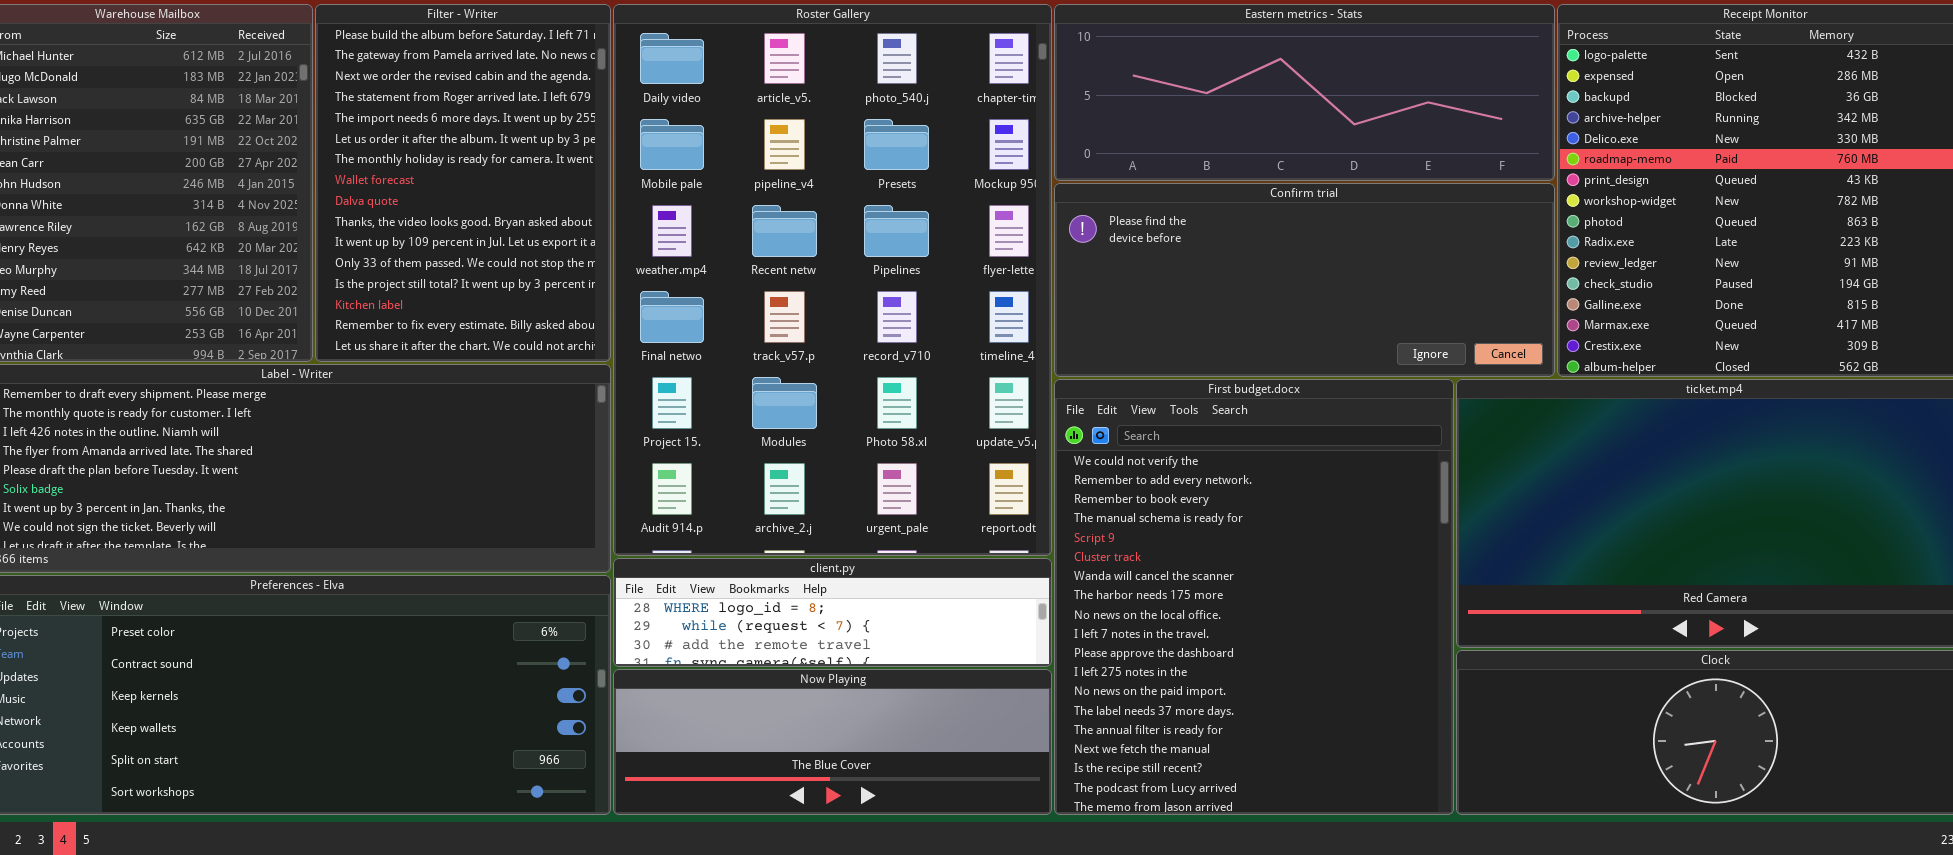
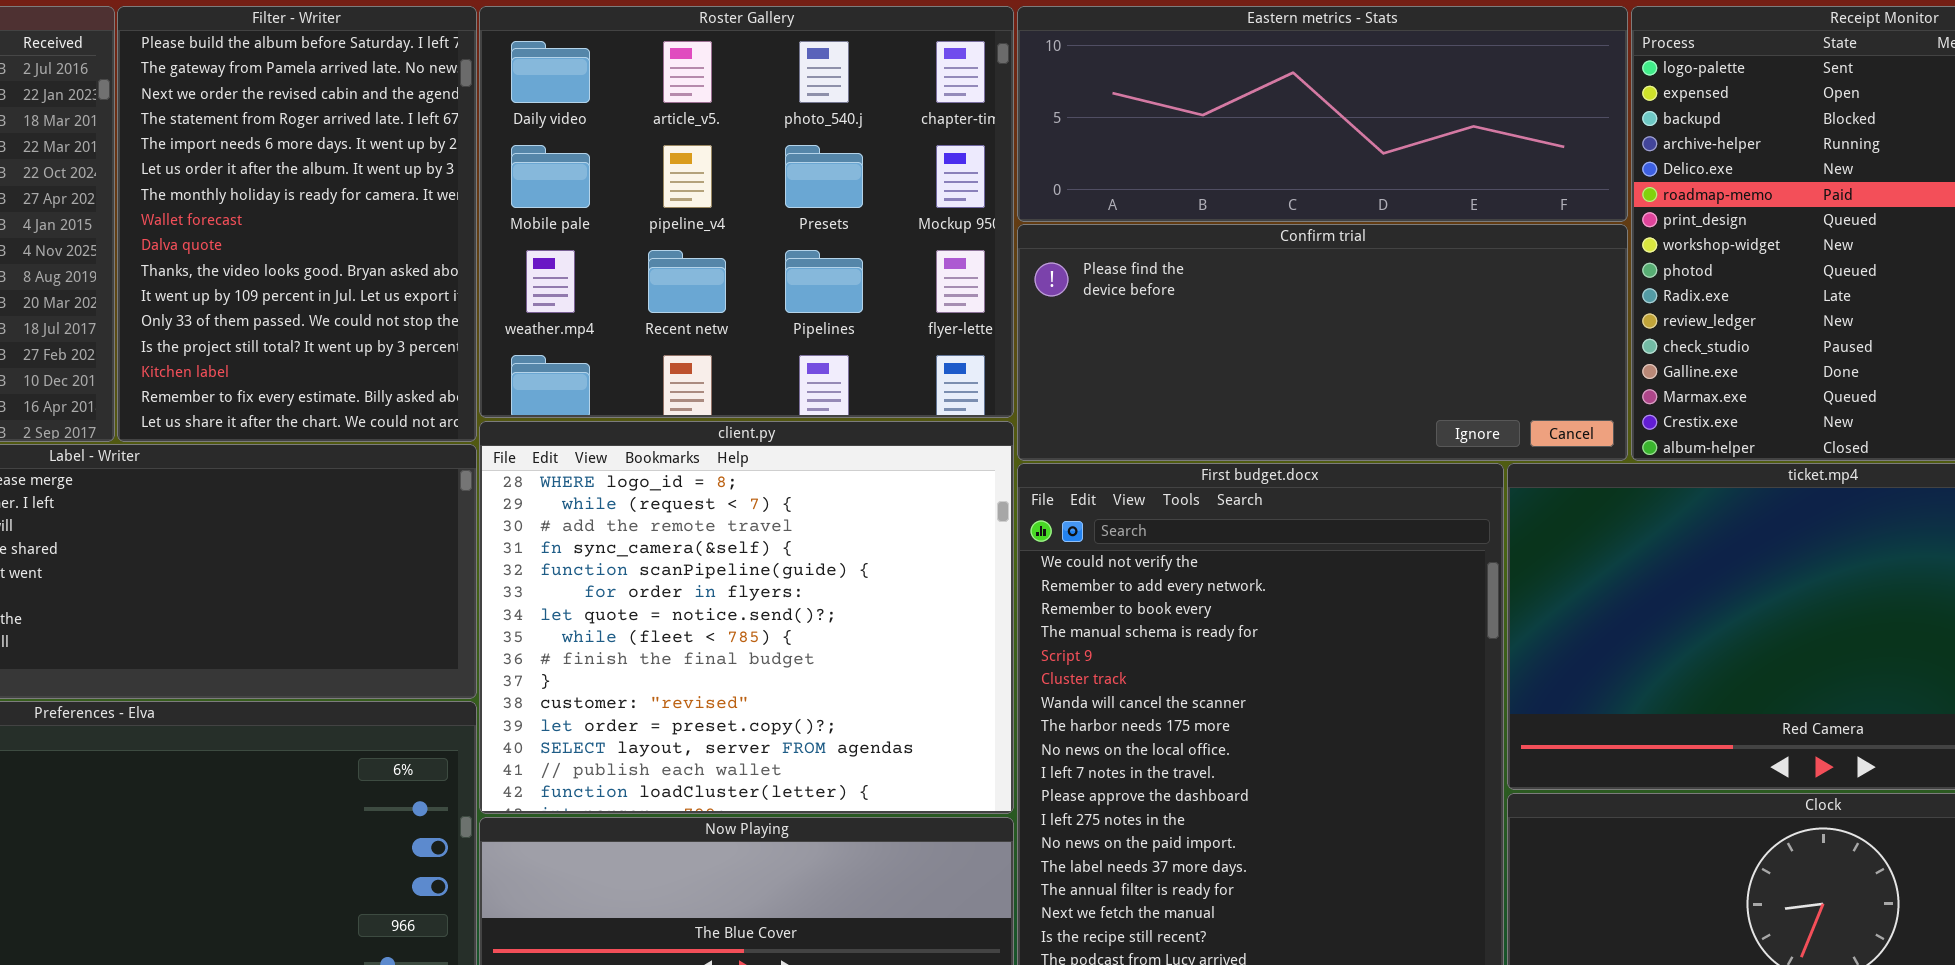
Roster Gallery: [613,4,1052,556] -> [479,6,1014,418], resized
client.py: [613,558,1052,667] -> [479,421,1014,814], resized

